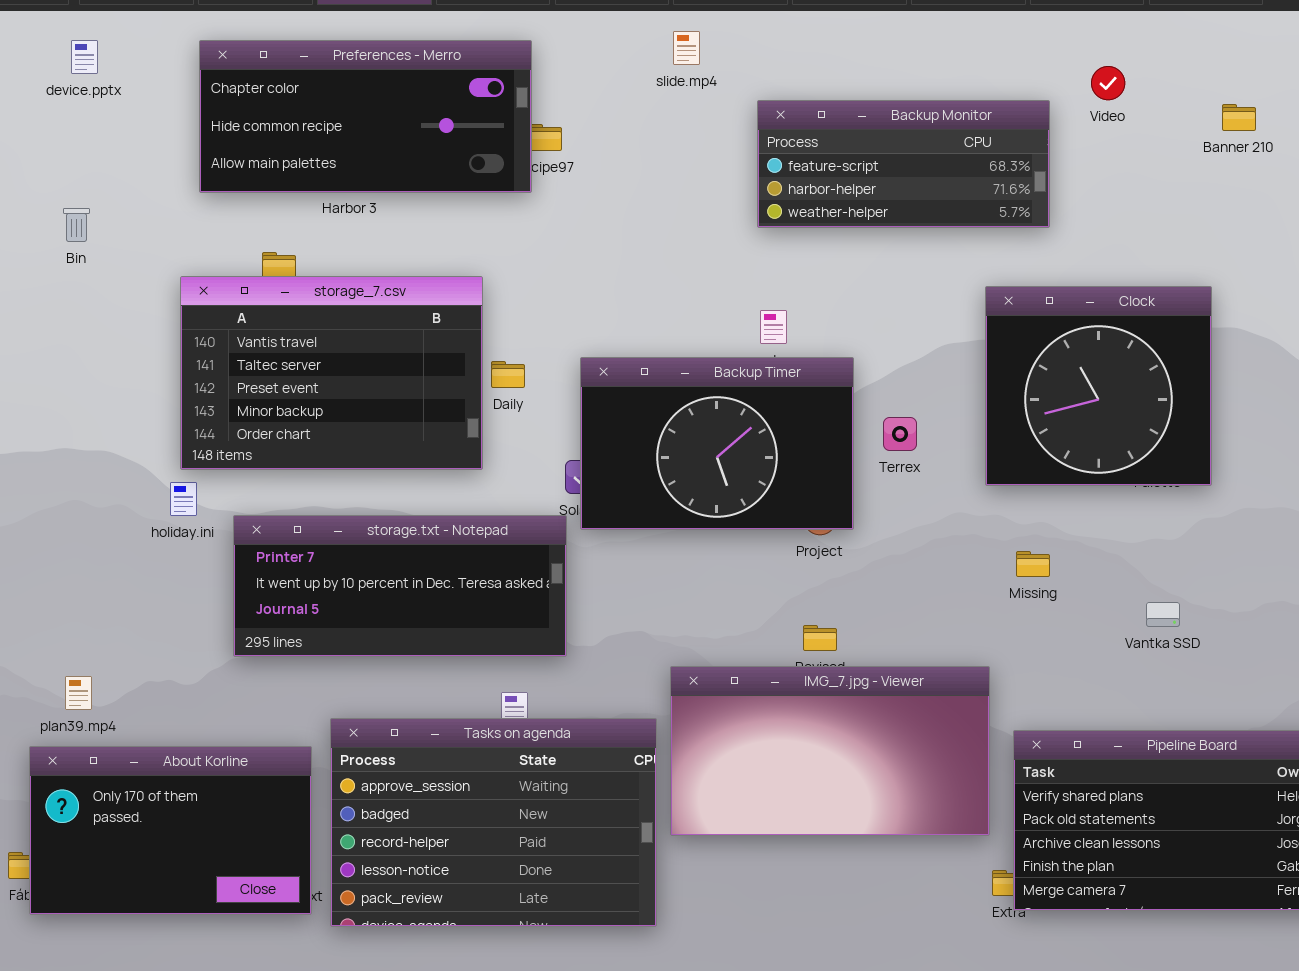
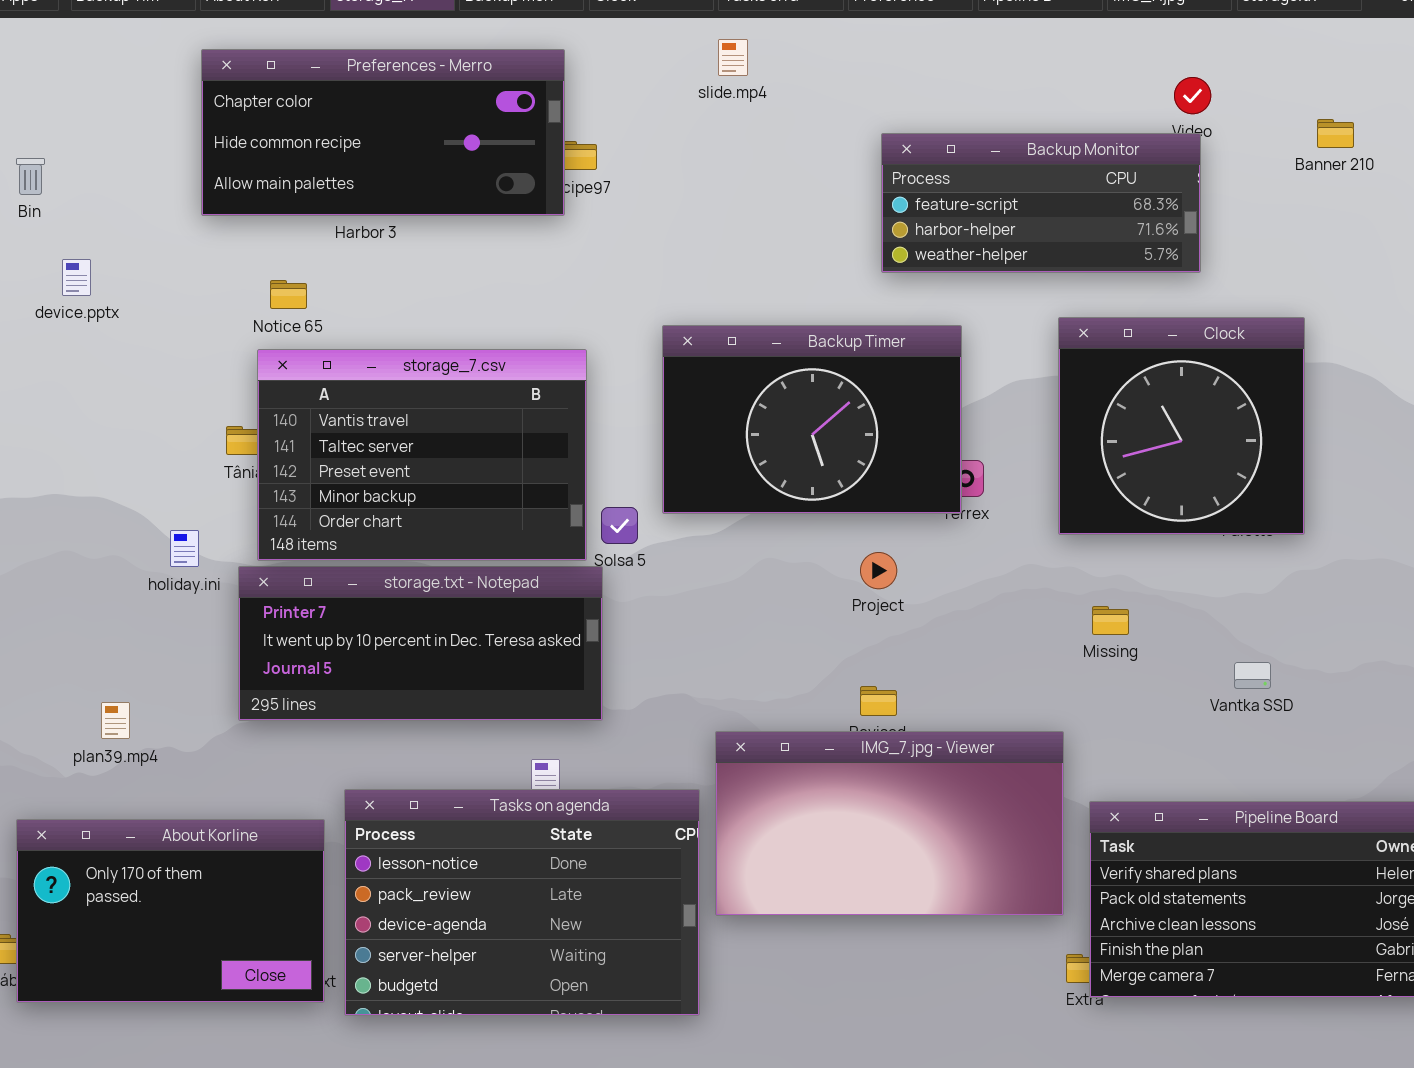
device.pptx: [71,40,98,74] -> [62,259,91,296], moved
Backup Monitor: [757,100,1050,228] -> [881,133,1201,273], moved
Bin: [63,208,90,242] -> [16,158,45,195], moved
storage_7.csv: [180,276,483,470] -> [257,349,587,561], moved
Backup Timer: [580,357,854,530] -> [662,325,962,514], moved
plan39.mp4: [65,676,92,710] -> [101,702,130,739], moved
Tasks on agenda: [330,718,657,927] -> [344,789,700,1016], scrolled down 3 rows

